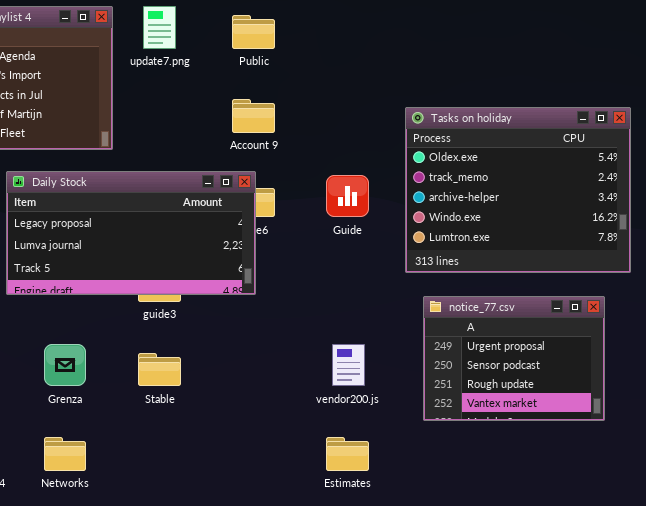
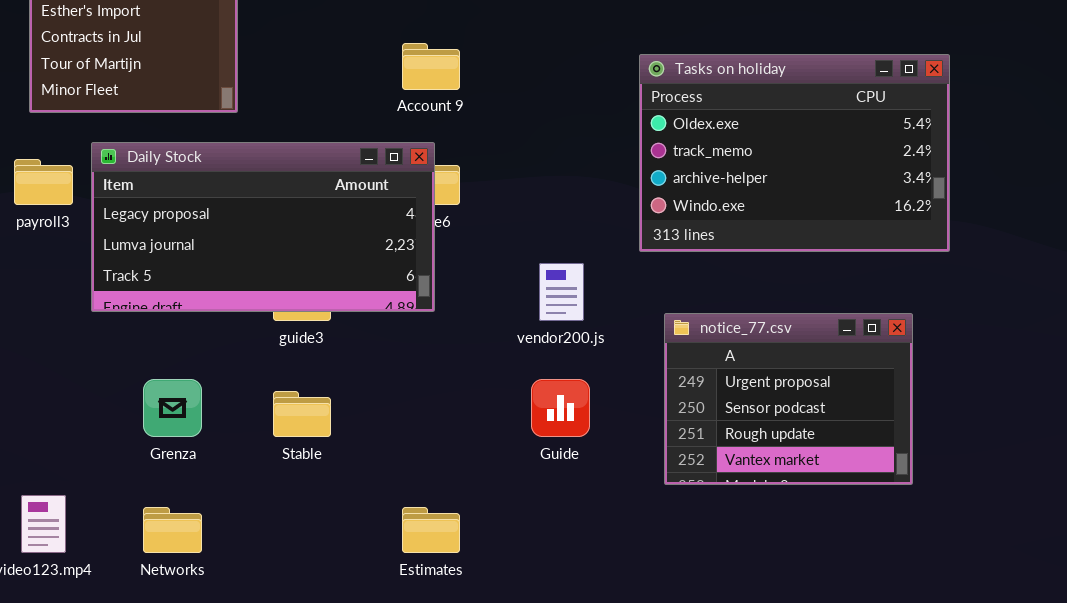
Tasks on holiday: [405,107,631,273] -> [639,54,950,252], resized
Guide: [326,175,369,217] -> [531,379,590,437], moved
vendor200.js: [332,344,365,386] -> [539,263,584,321], moved
Estimates: [326,437,369,471] -> [402,507,460,553], moved

